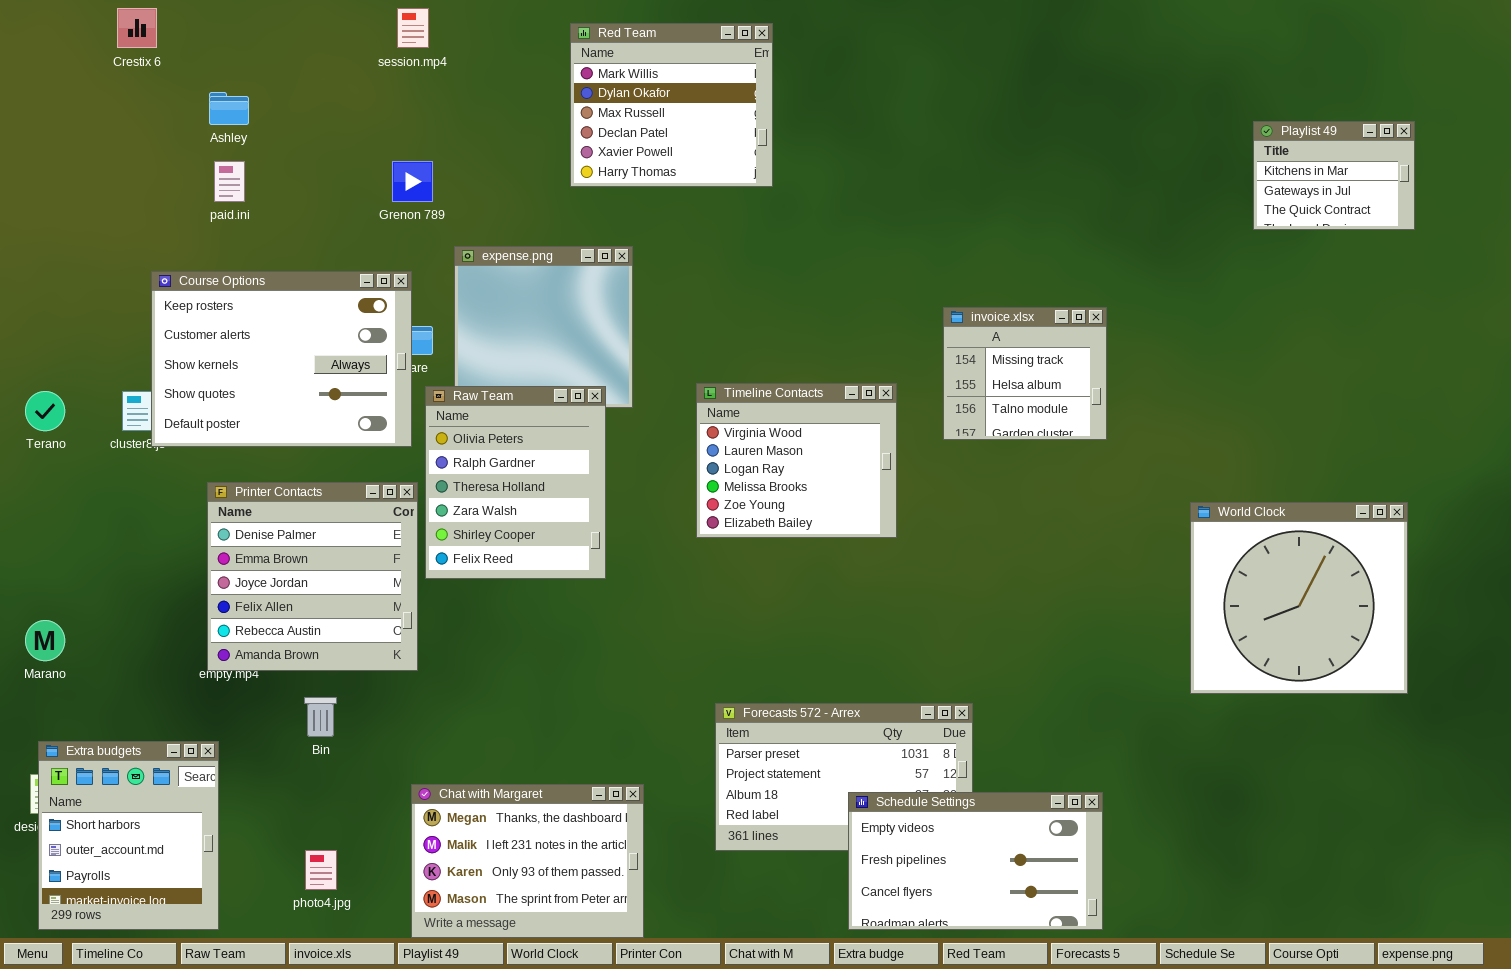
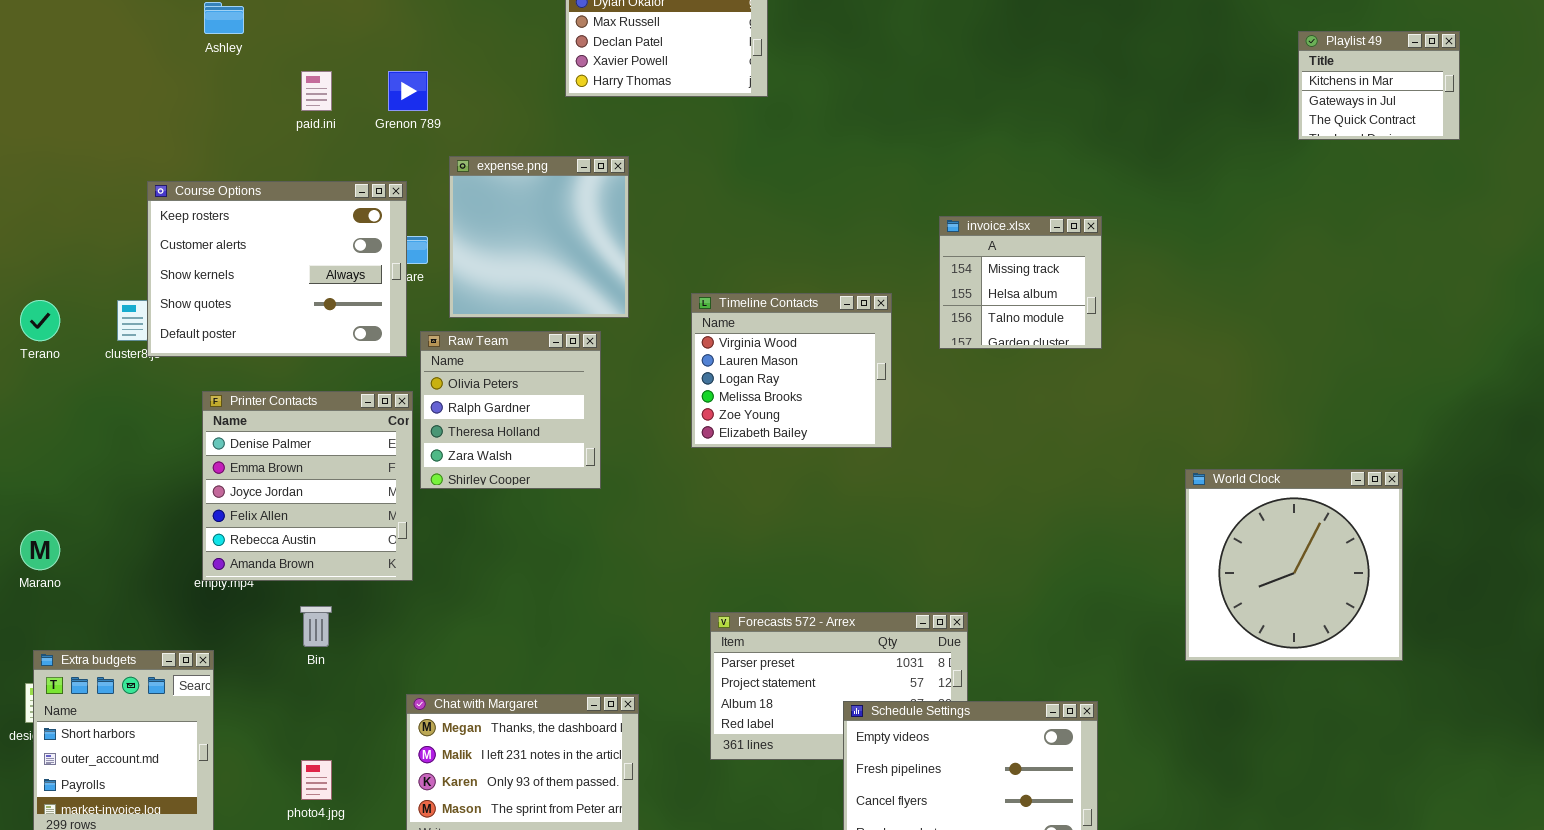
Playlist 49: [1253,121,1415,230] -> [1298,31,1460,140], moved
paid.ini: [214,161,245,202] -> [301,71,332,111], moved
Raw Team: [425,386,606,579] -> [420,331,601,489], resized
World Clock: [1190,502,1408,694] -> [1185,469,1403,661], moved

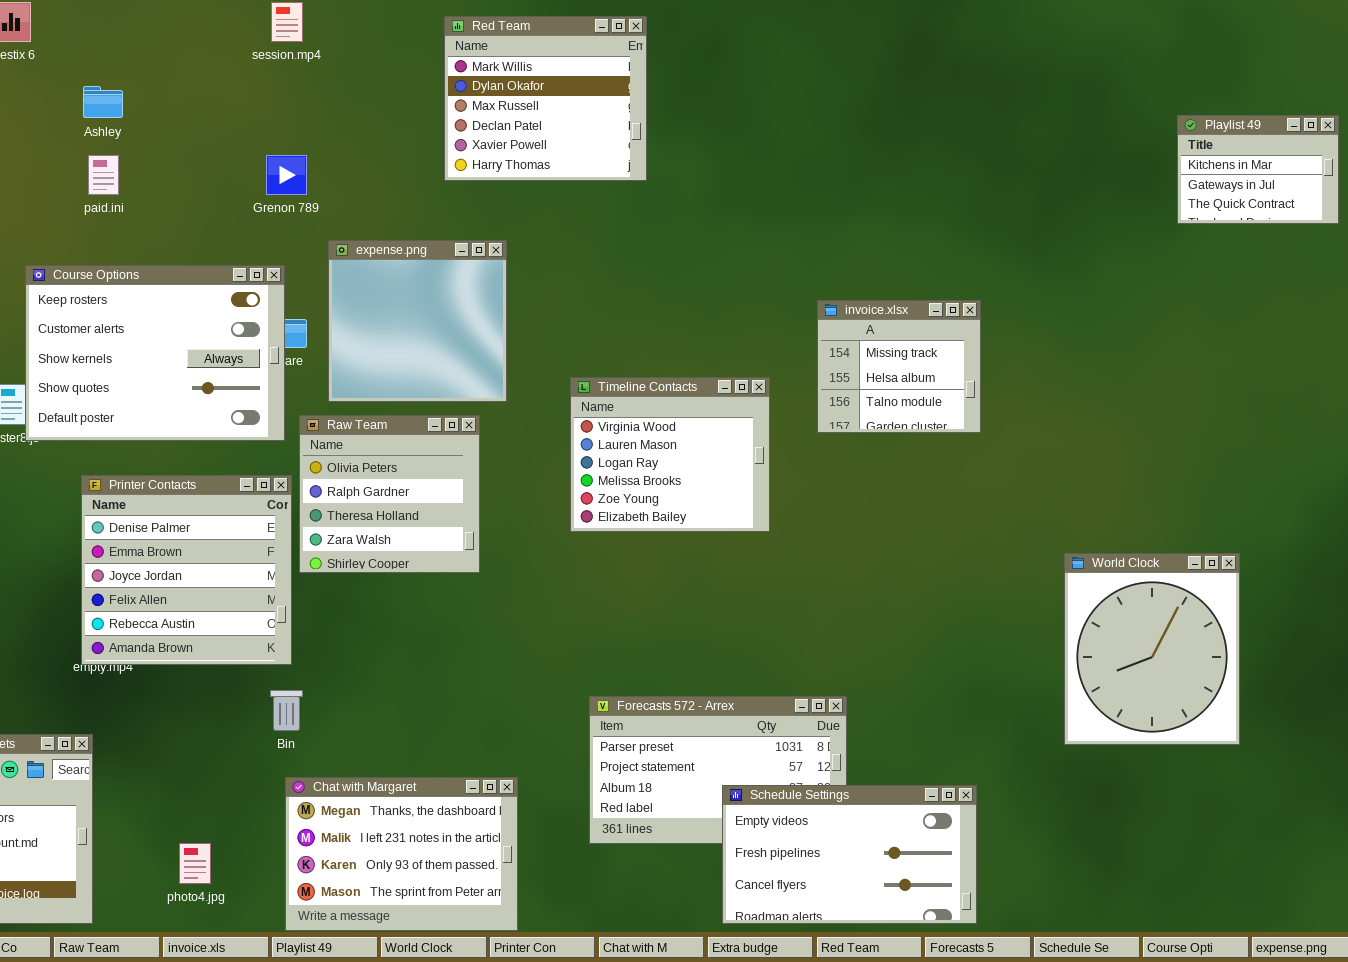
paid.ini: [301,71,332,111] -> [88,155,119,195], moved
World Clock: [1185,469,1403,661] -> [1064,553,1240,745], resized
Bin: [300,606,332,647] -> [270,690,303,731], moved

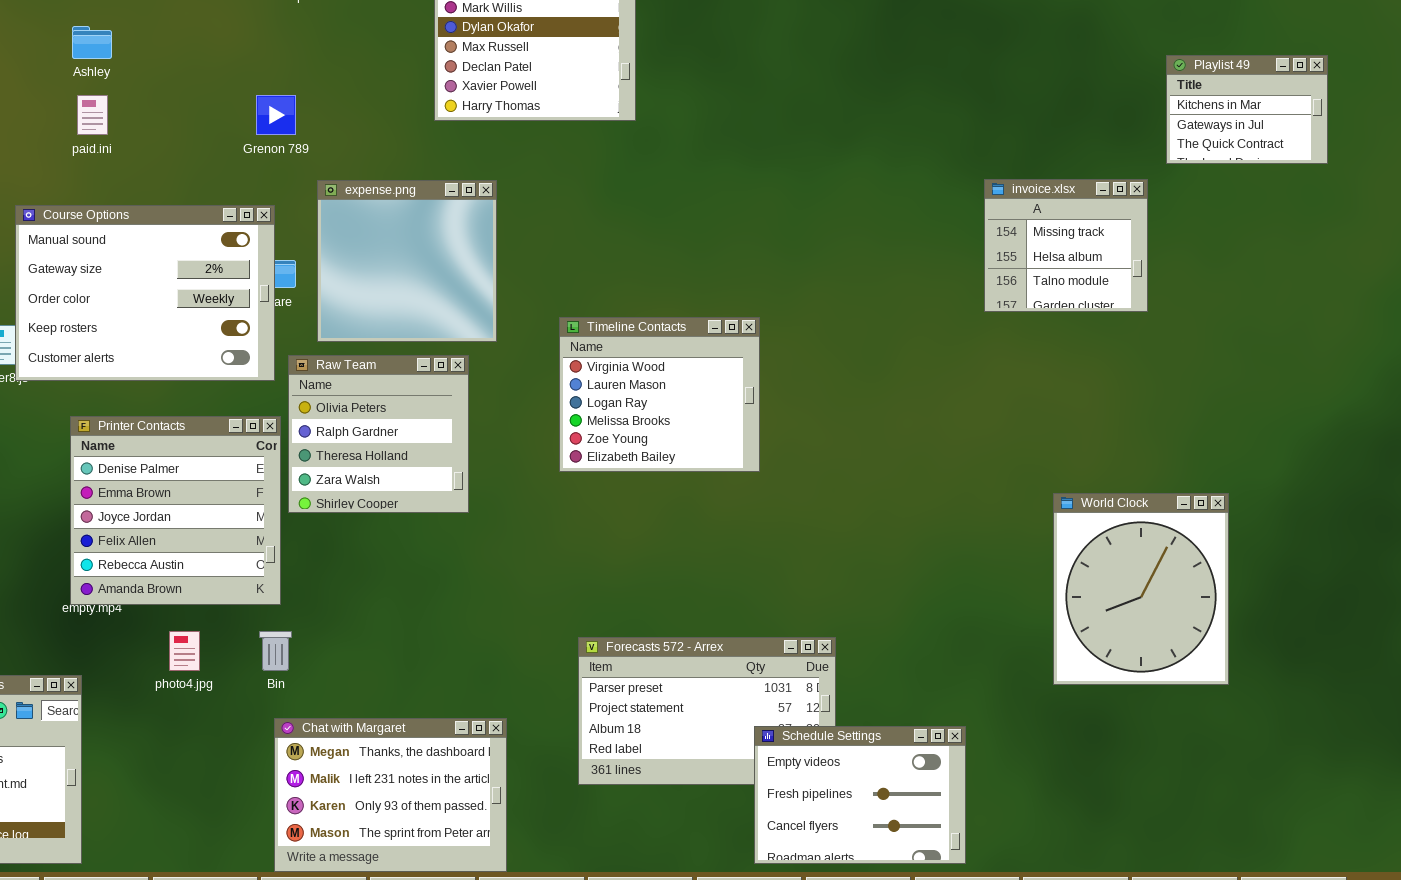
Course Options: [25,265,285,441] -> [15,205,275,381], scrolled up 3 rows
invoice.xlsx: [817,300,981,433] -> [984,179,1148,312], moved
Schedule Settings: [722,785,977,924] -> [754,726,966,864], resized
photo4.jpg: [179,843,211,884] -> [169,631,200,671], moved

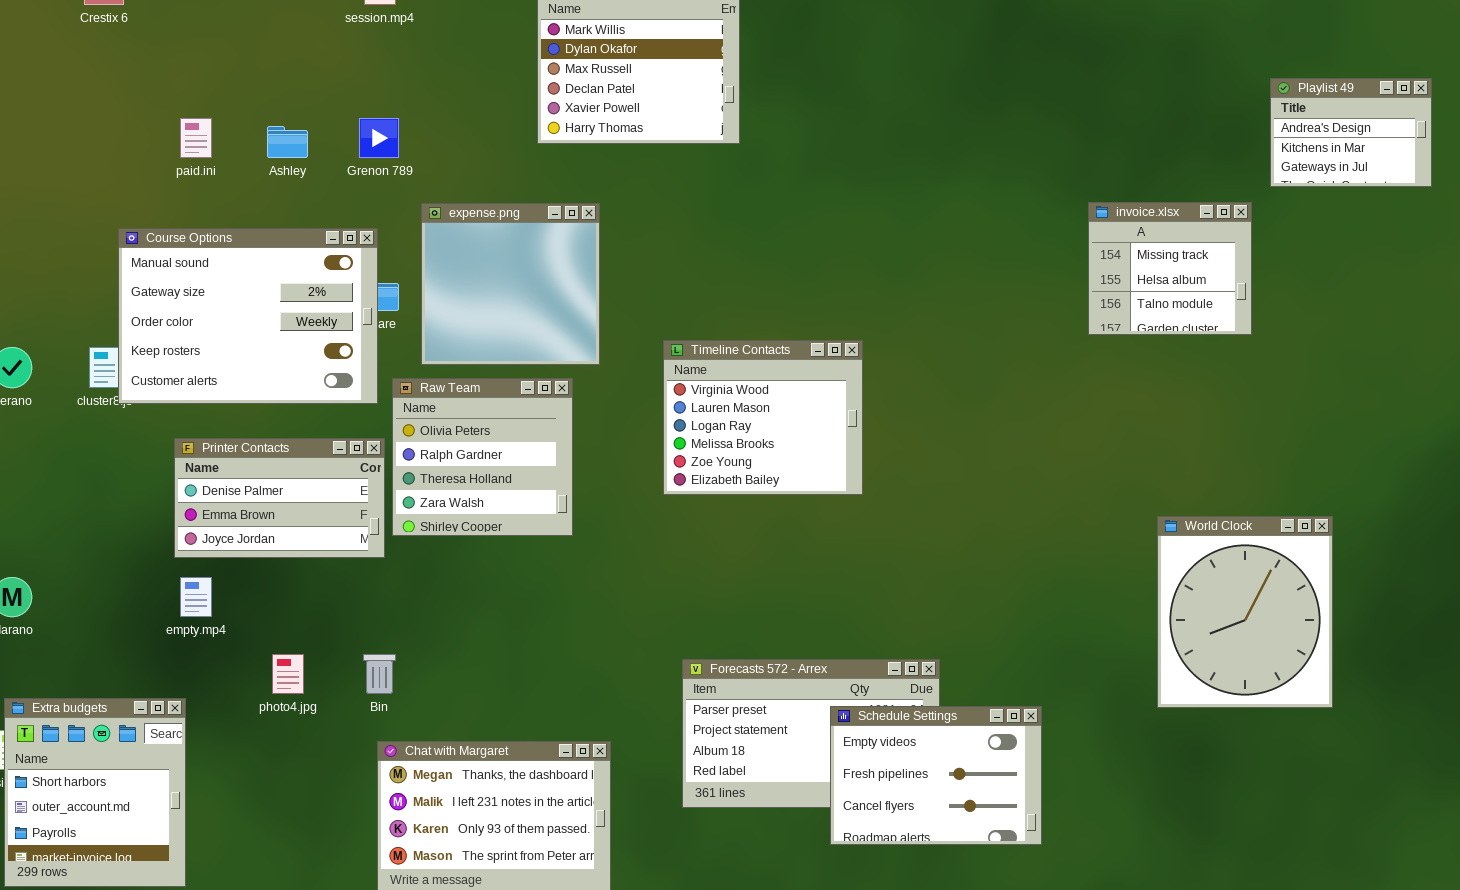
Ashley: [72,26,112,59] -> [267,126,308,158], moved
Playlist 49: [1166,55,1328,164] -> [1270,78,1432,187], scrolled up 1 row
Printer Contacts: [70,416,281,605] -> [174,438,385,558], resized
Schedule Settings: [754,726,966,864] -> [830,706,1042,845], moved

